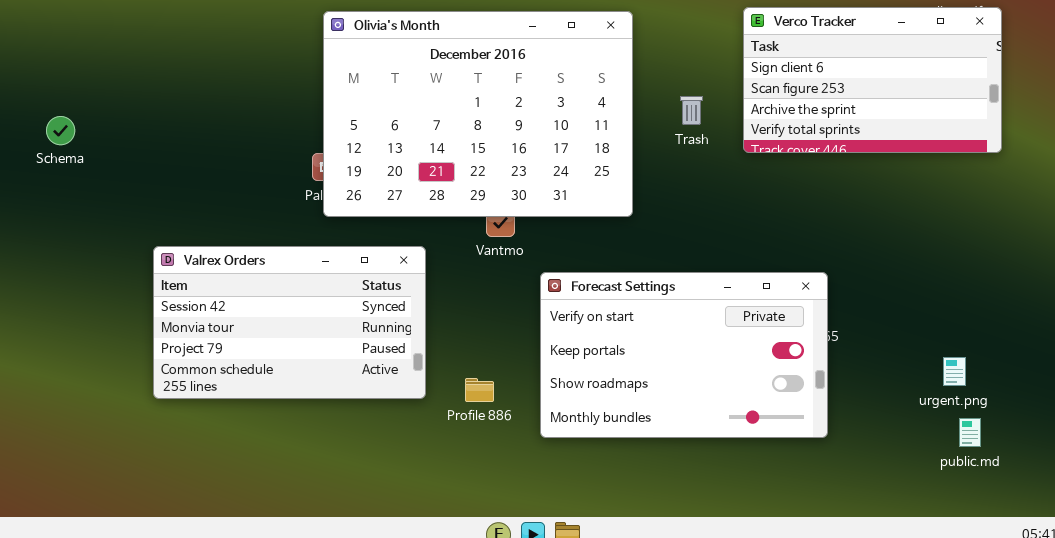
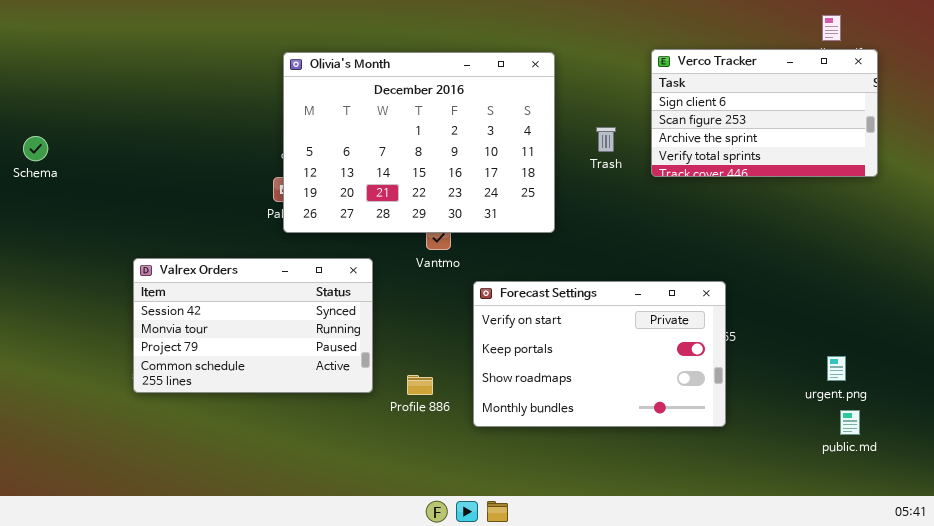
Schema: [46,116,75,145] -> [23,136,48,161], moved

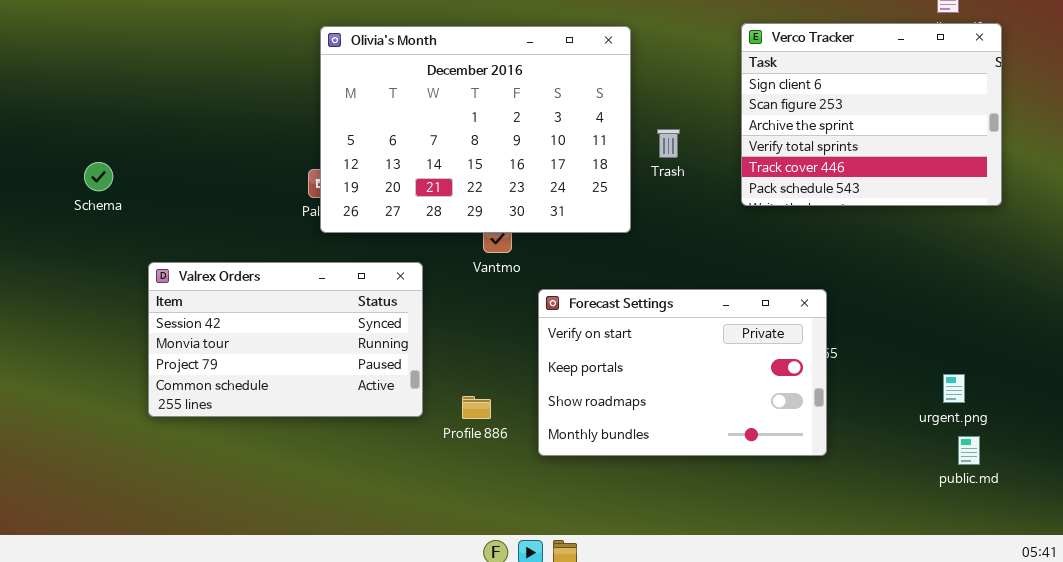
Verco Tracker: [651,49,878,177] -> [741,23,1002,206], resized
Trash: [596,127,616,152] -> [657,129,680,158], moved
Schema: [23,136,48,161] -> [84,162,113,191], moved

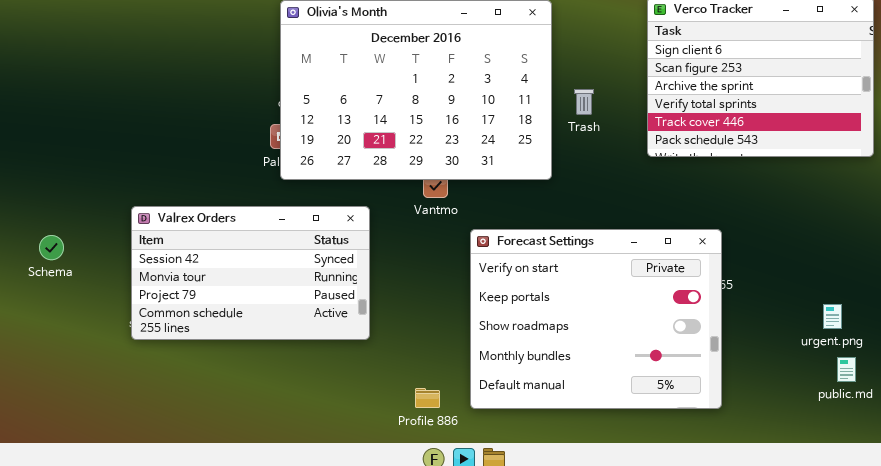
Schema: [84,162,113,191] -> [39,235,64,260], moved
Forecast Settings: [538,289,827,456] -> [470,229,722,409], resized
Profile 886: [462,396,491,419] -> [415,388,440,408], moved

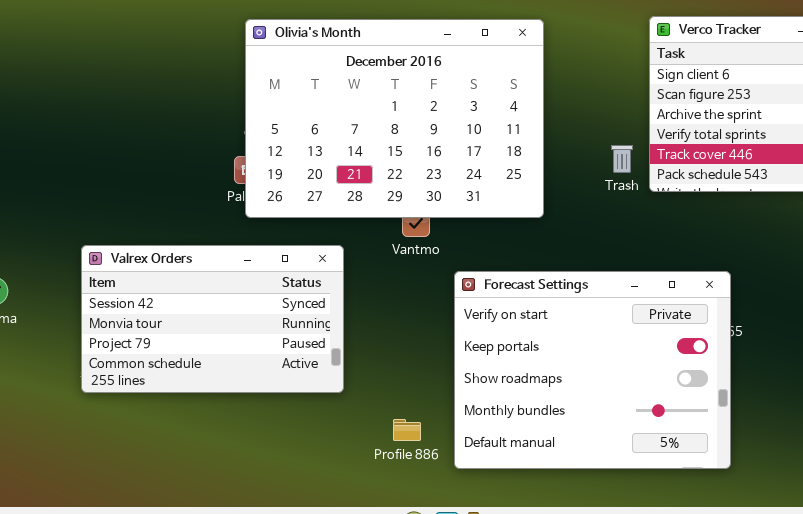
Trash: [574,89,594,115] -> [611,145,633,173], moved
Profile 886: [415,388,440,408] -> [393,419,421,441], moved

